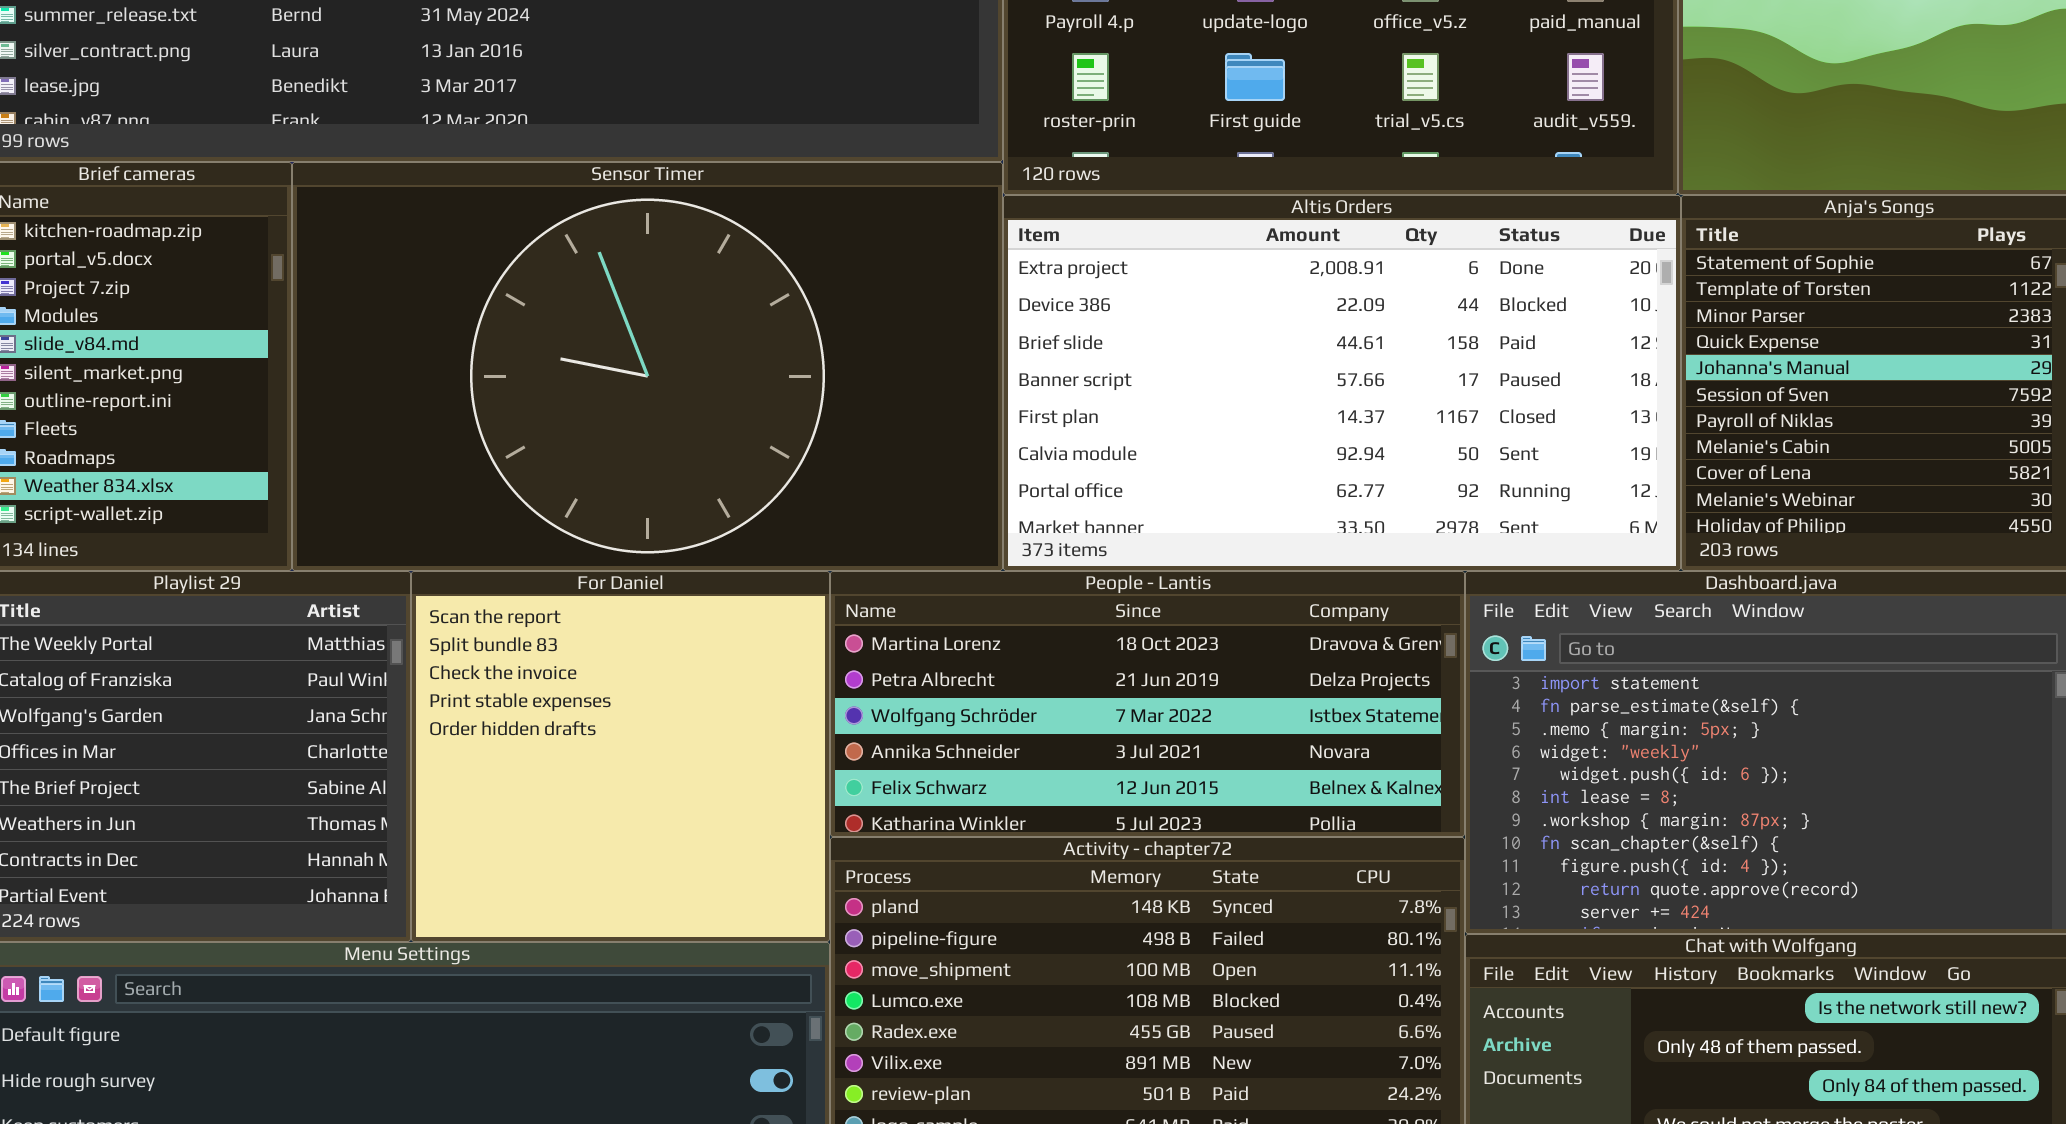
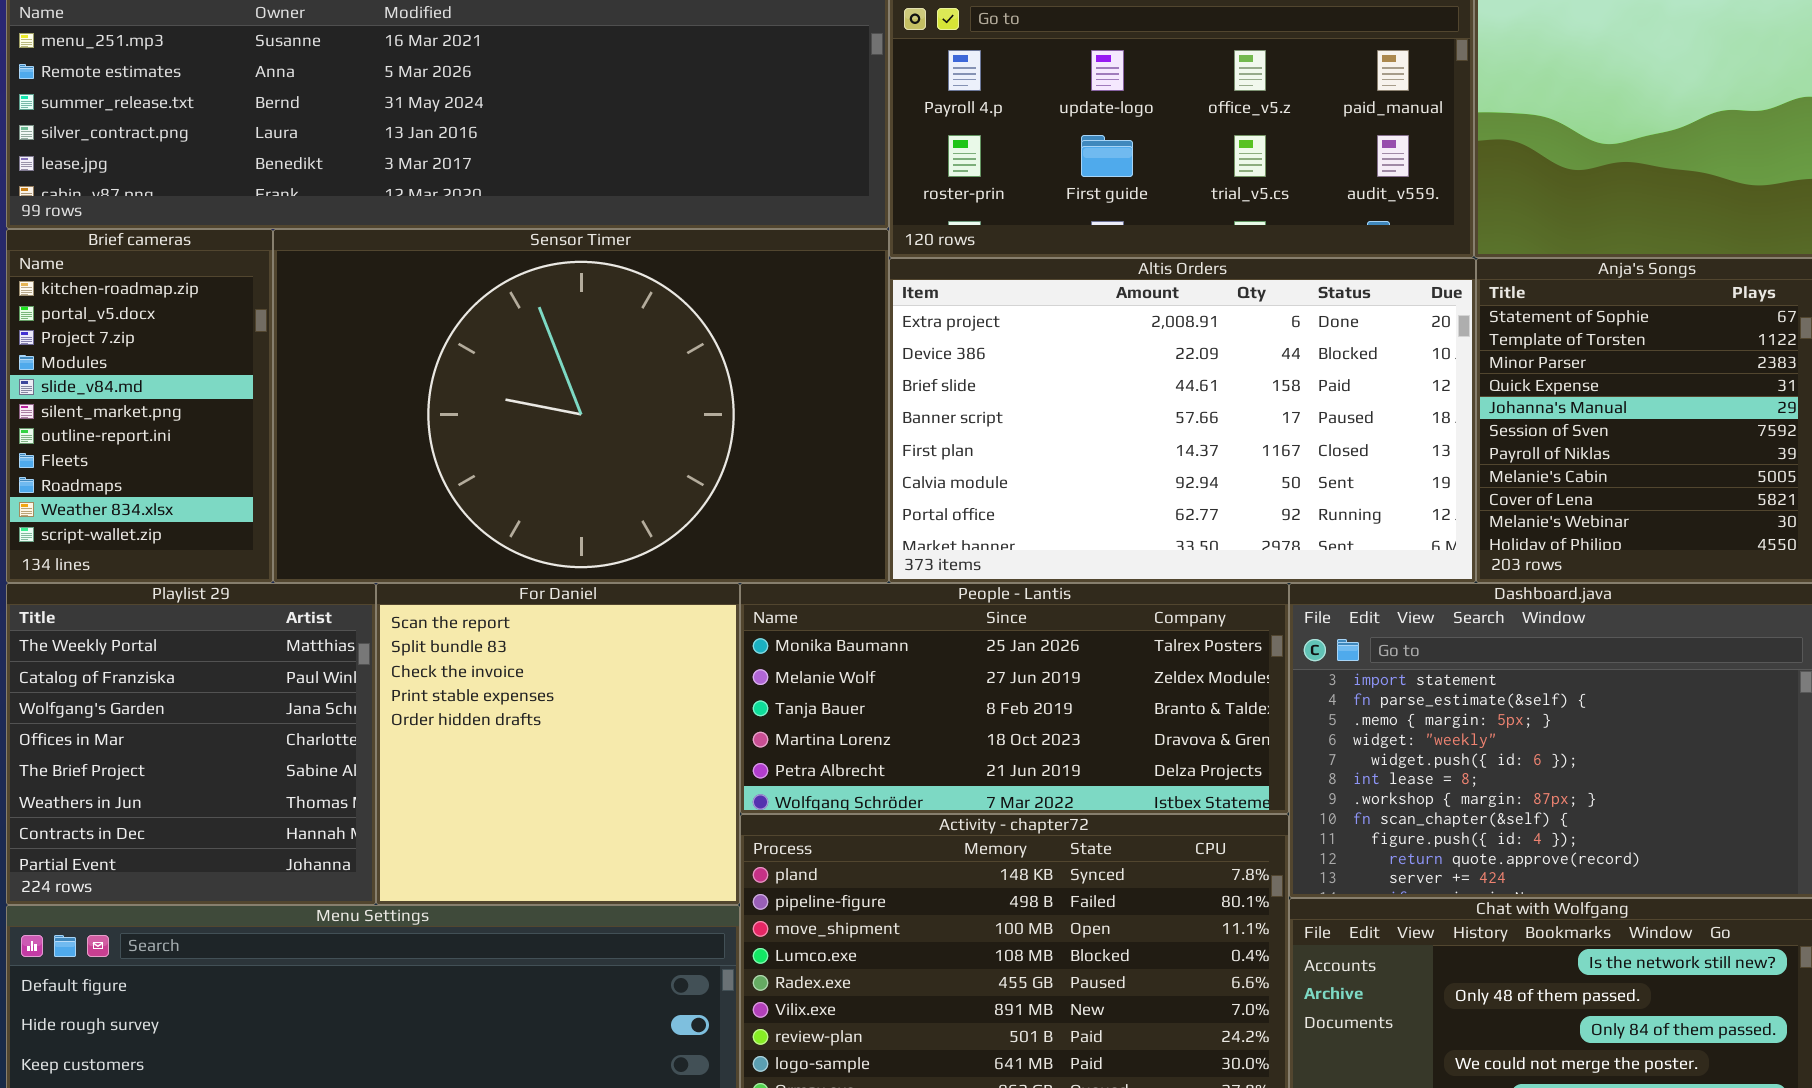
People - Lantis: [830,571,1465,837] -> [740,583,1289,814], scrolled up 3 rows

